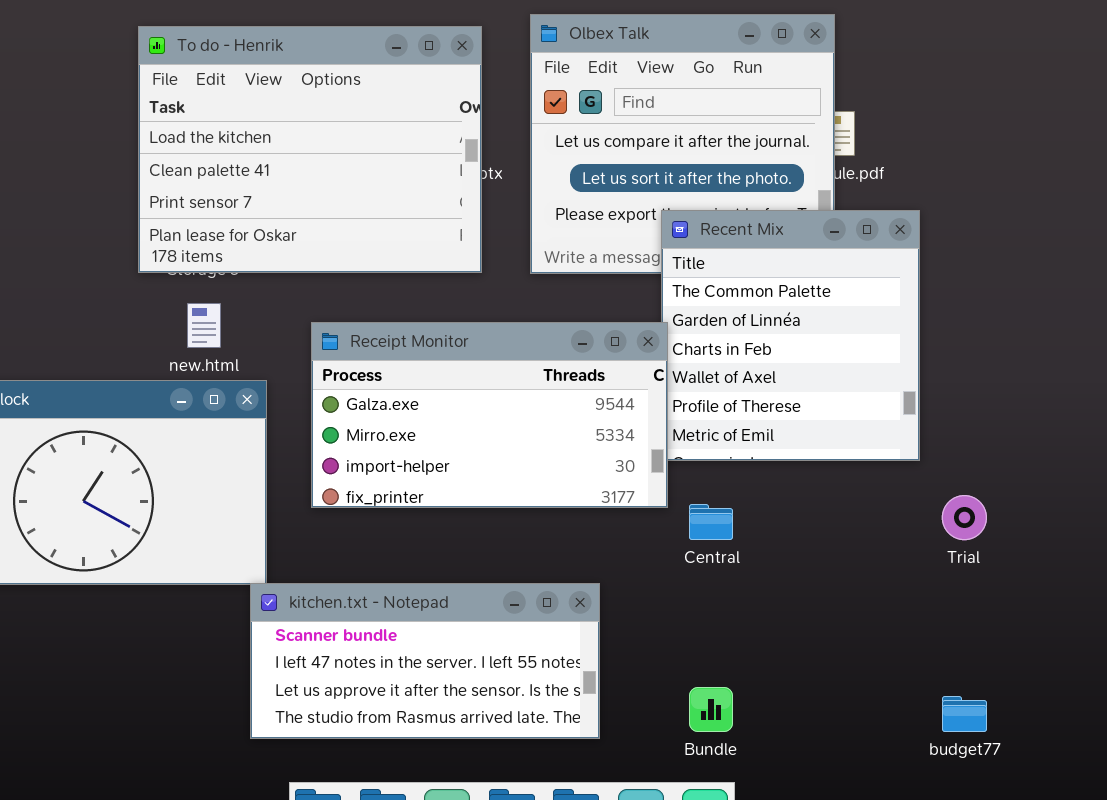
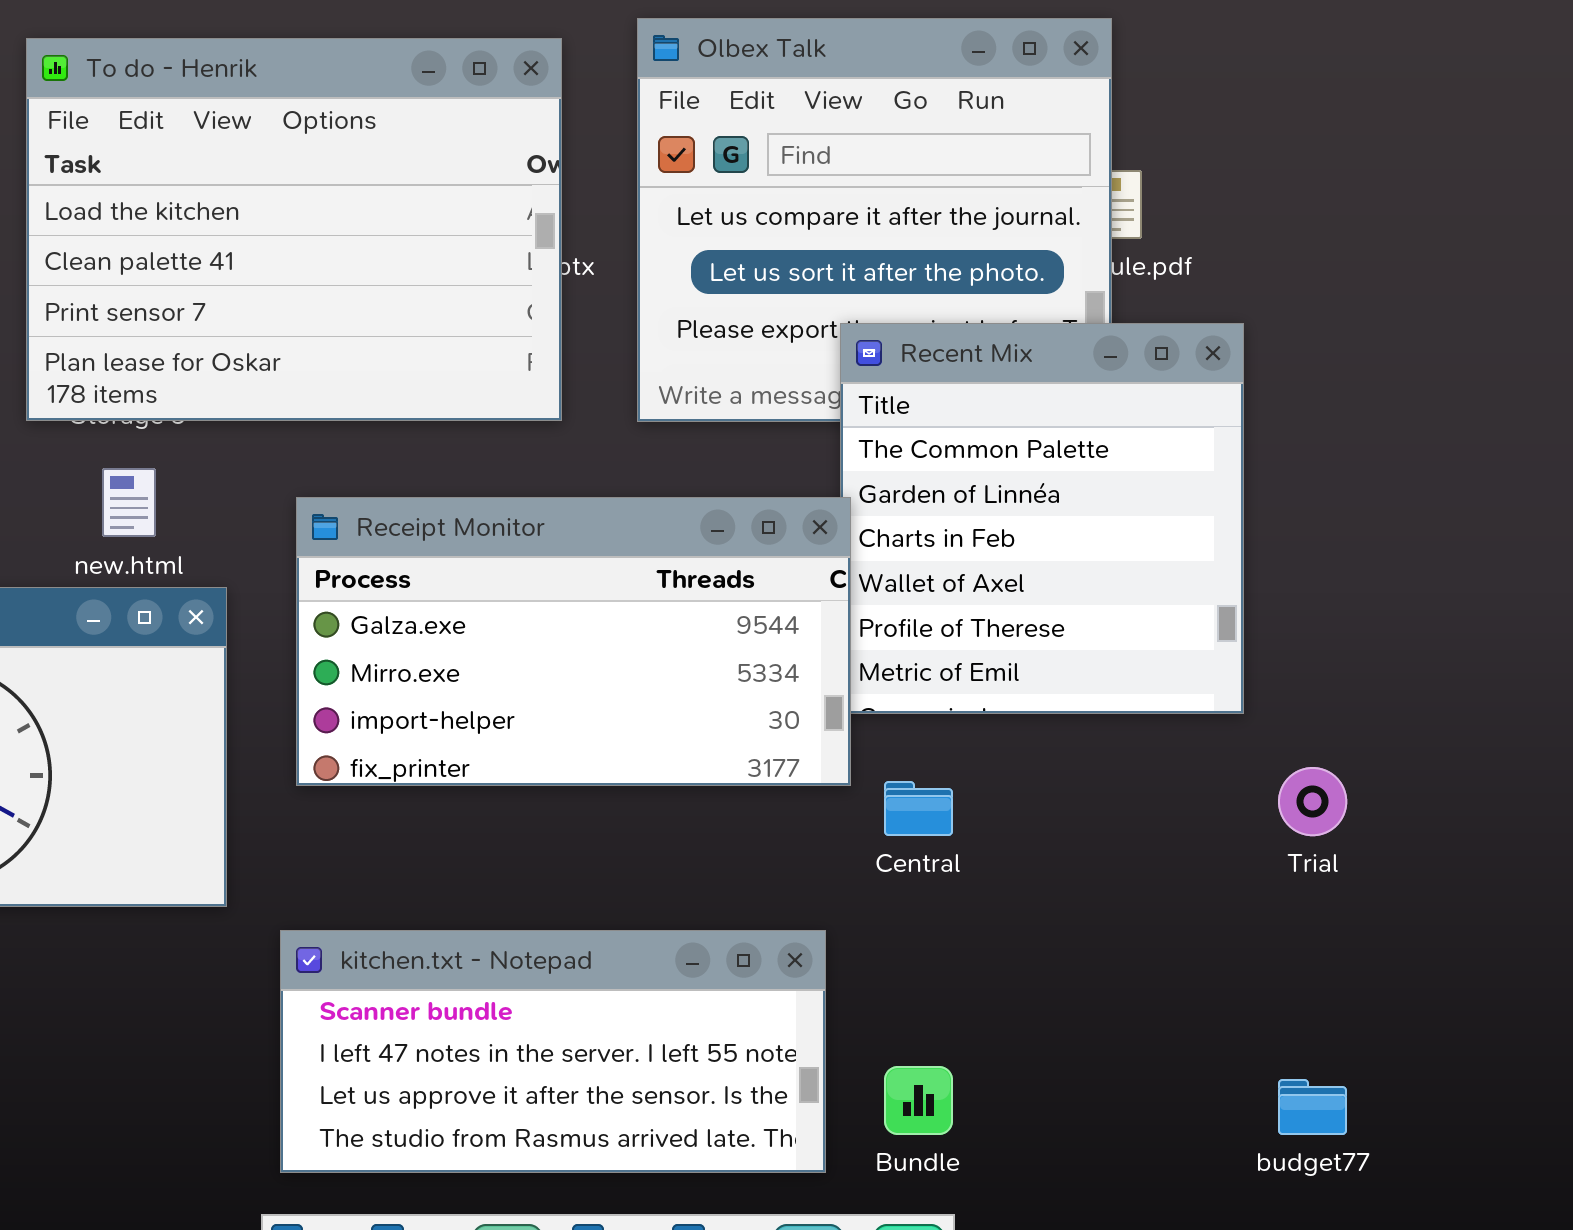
kitchen.txt - Notepad: [250,583,600,739] -> [280,930,826,1173], moved

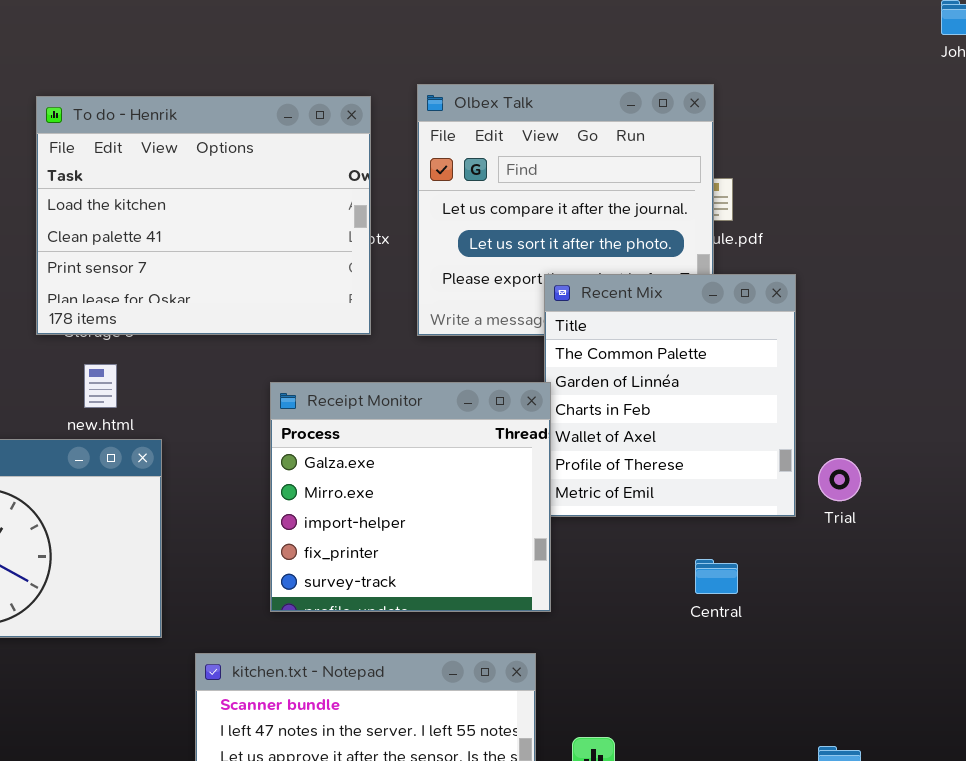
Receipt Monitor: [296,497,851,786] -> [270,382,551,612], resized
Trial: [1278,767,1347,836] -> [818,458,861,501], moved
Central: [884,781,953,836] -> [695,559,738,594], moved

